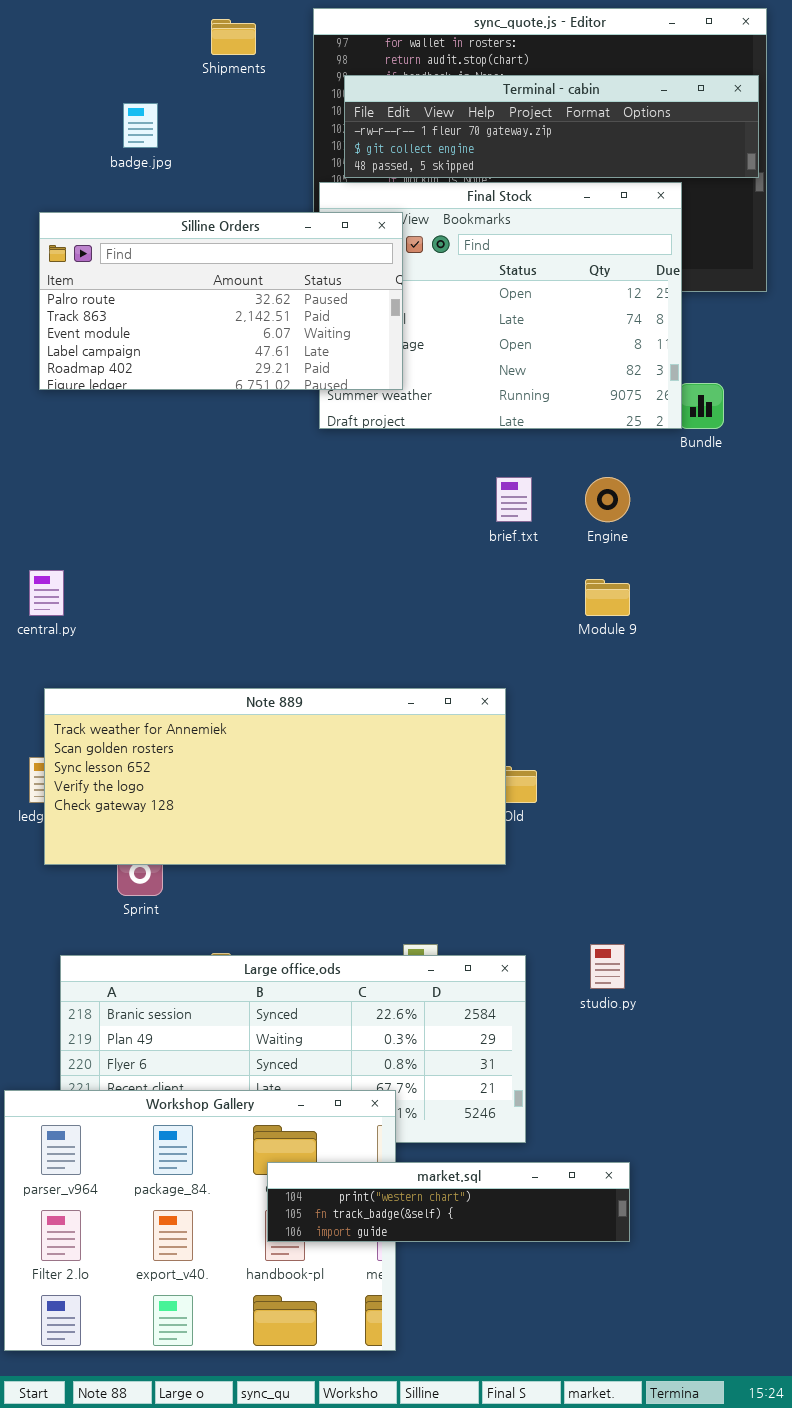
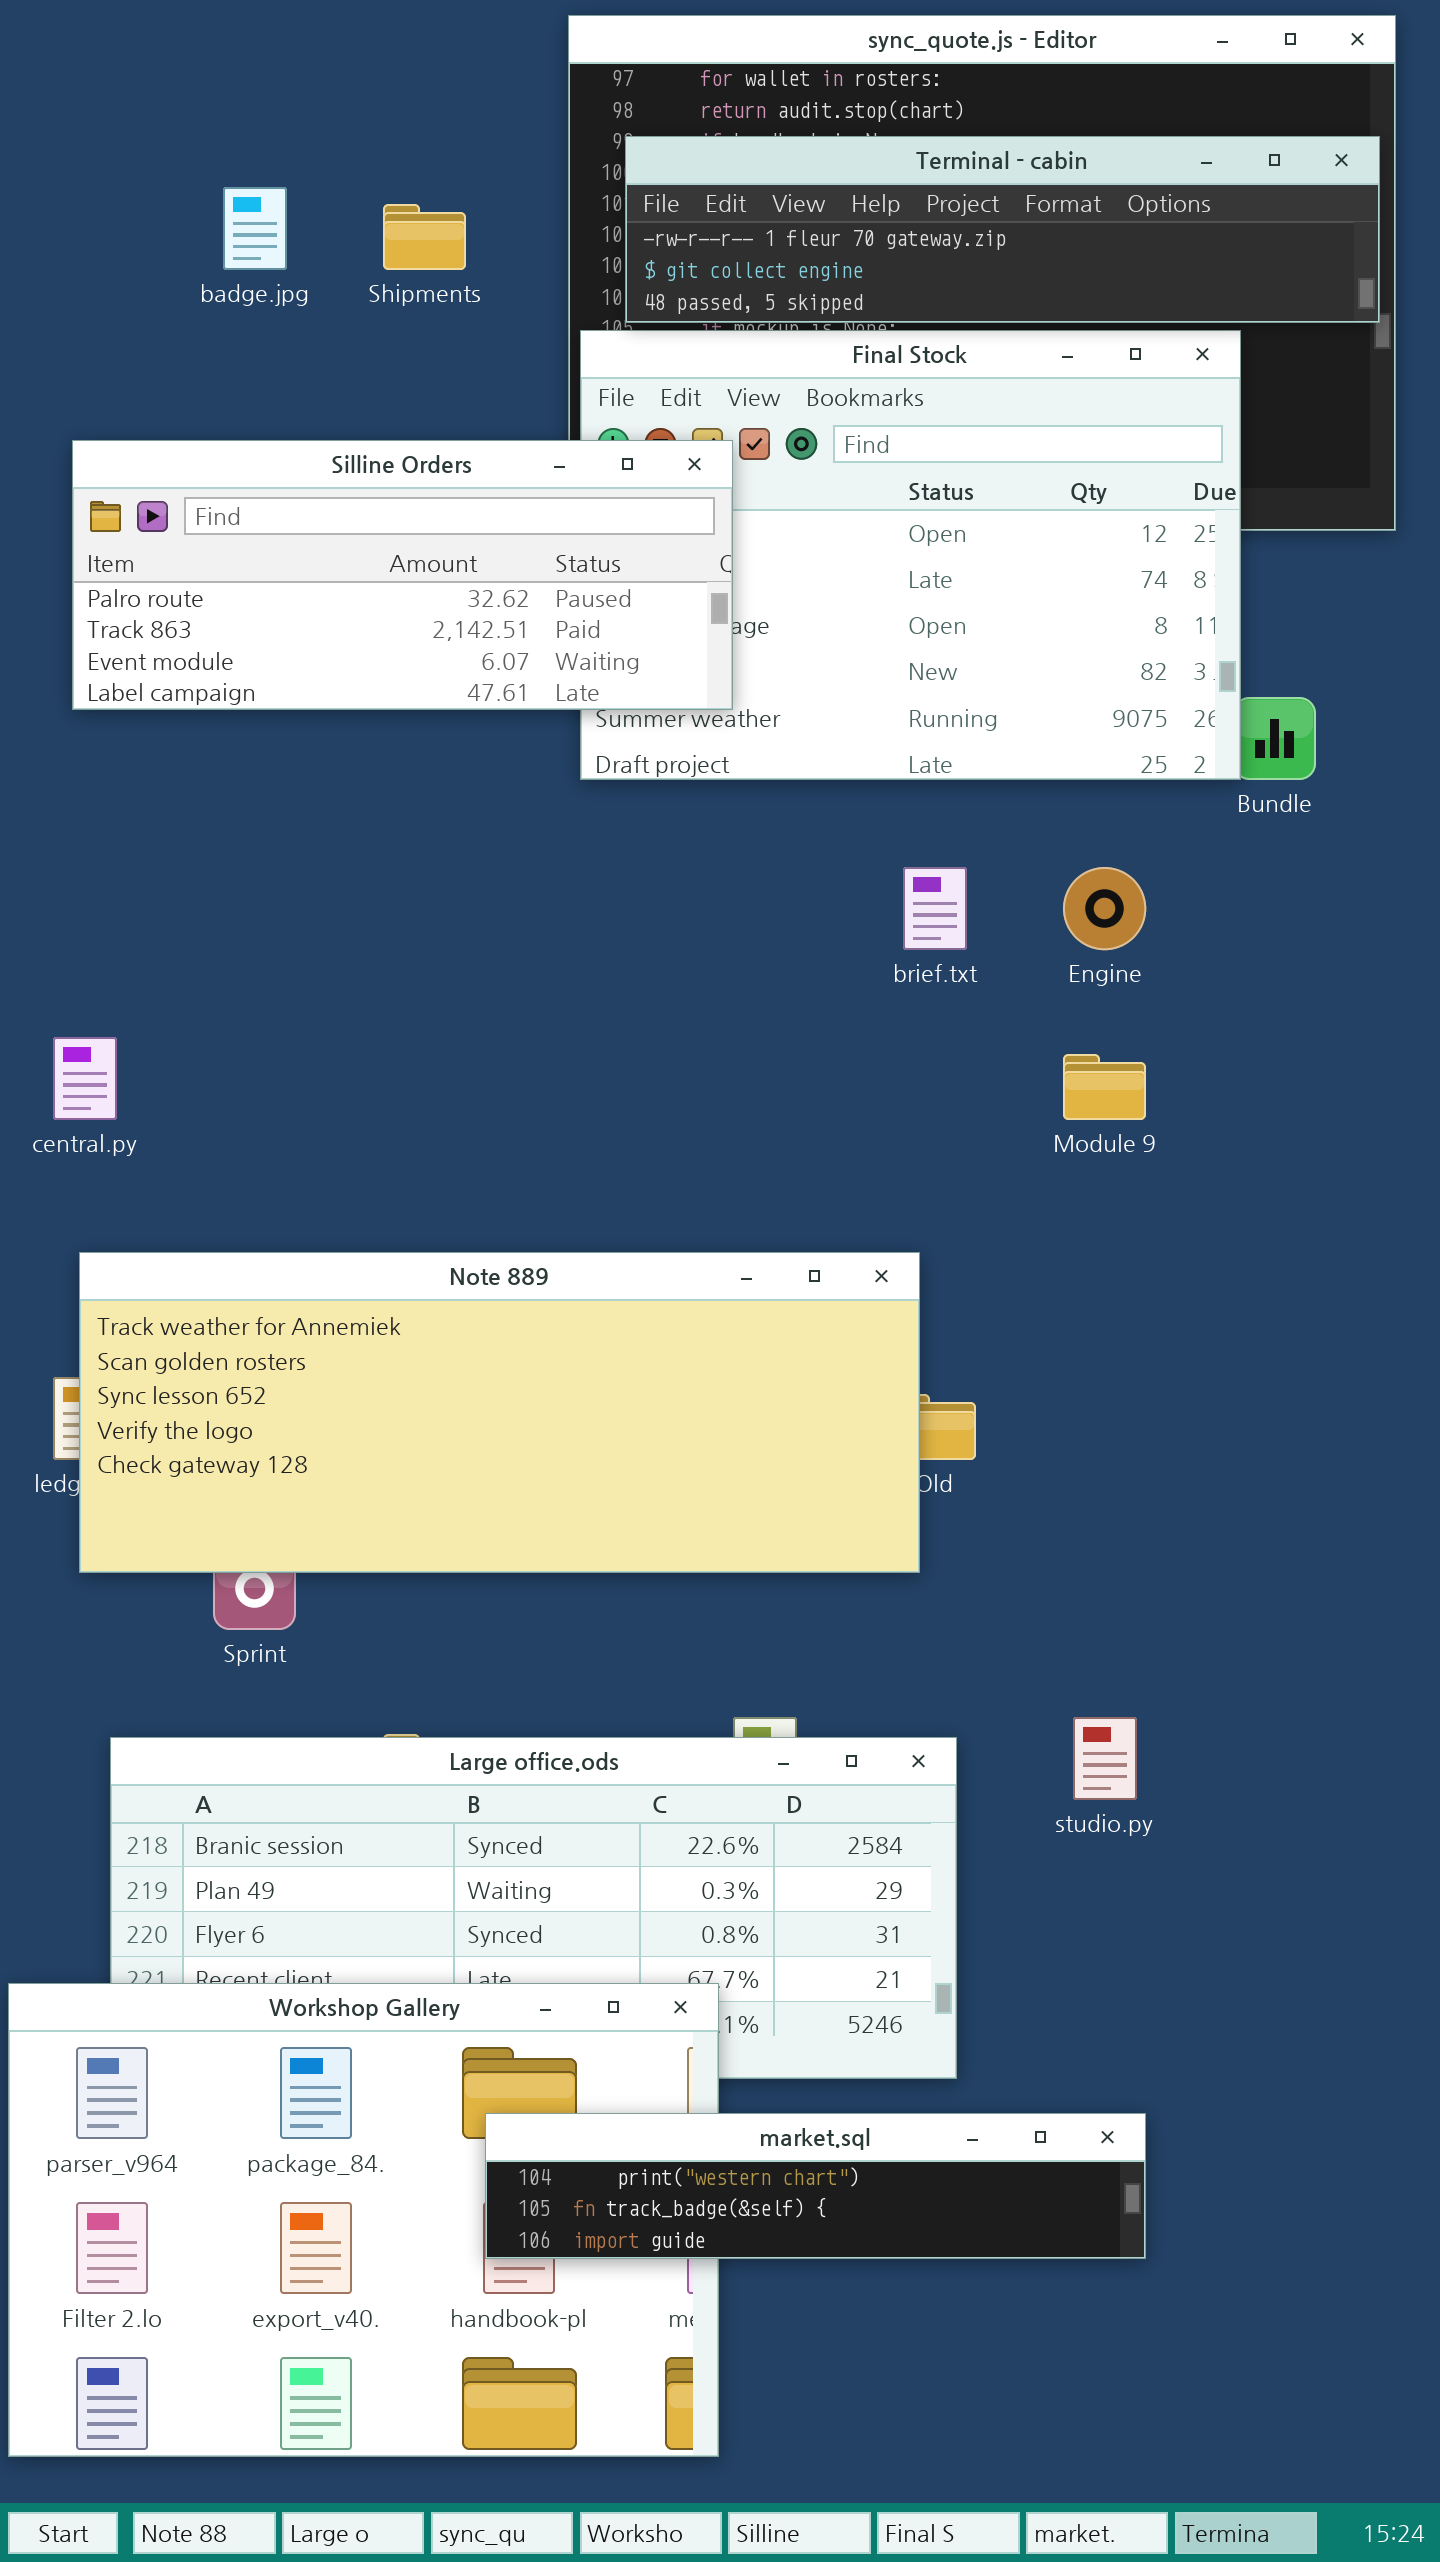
Shipments: [211,19,256,55] -> [383,204,466,270], moved
Silline Orders: [39,212,403,390] -> [72,440,733,710], resized

